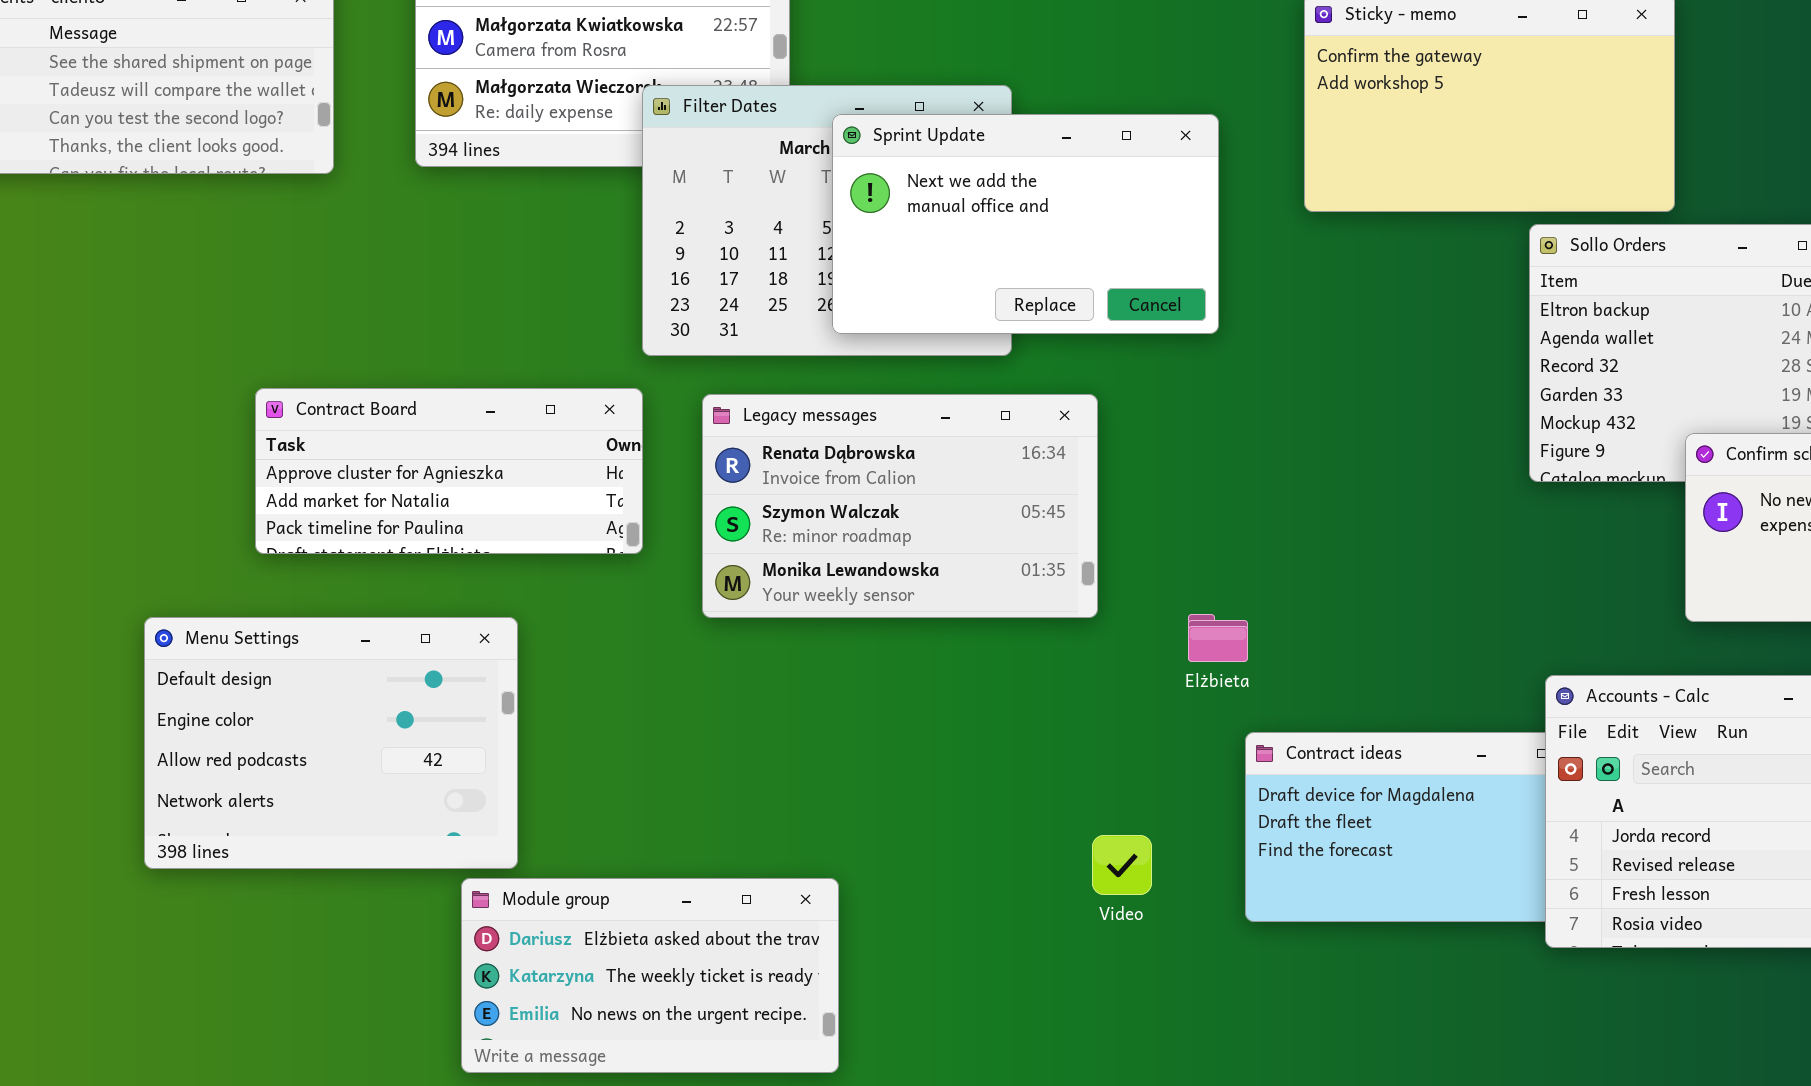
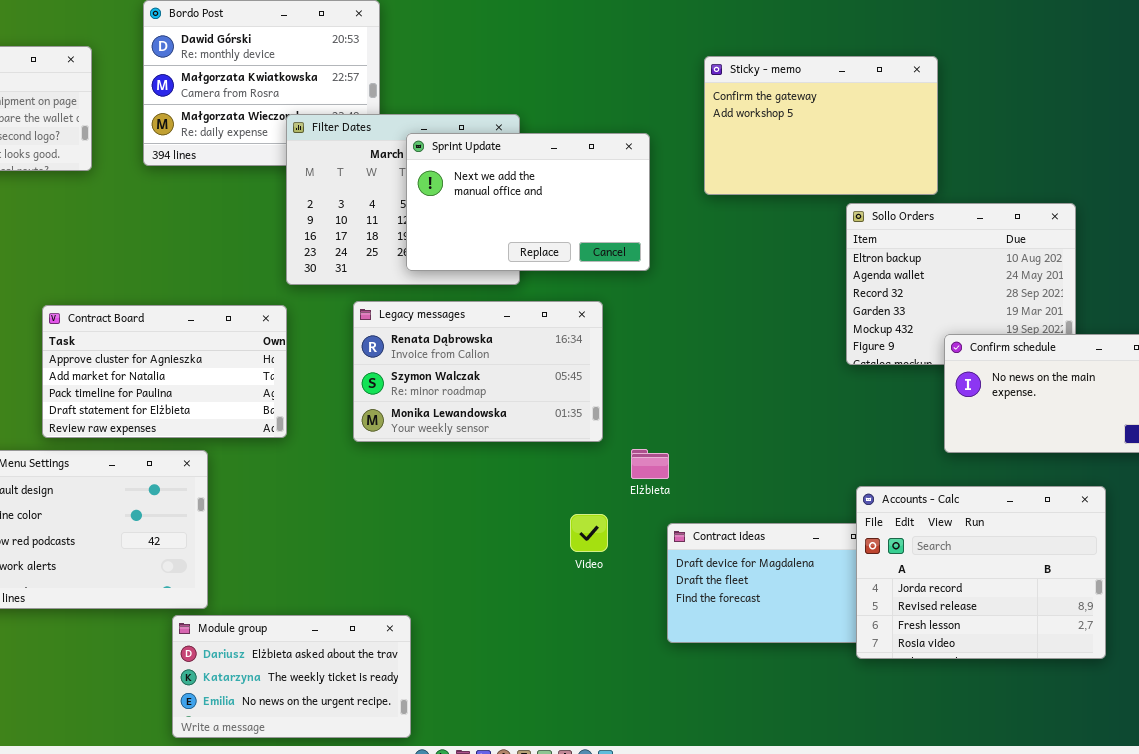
Contract Board: [255,388,643,554] -> [42,305,287,438], resized
Legacy messages: [702,394,1098,618] -> [353,301,603,442], moved
Video: [1092,835,1152,895] -> [570,514,608,552], moved

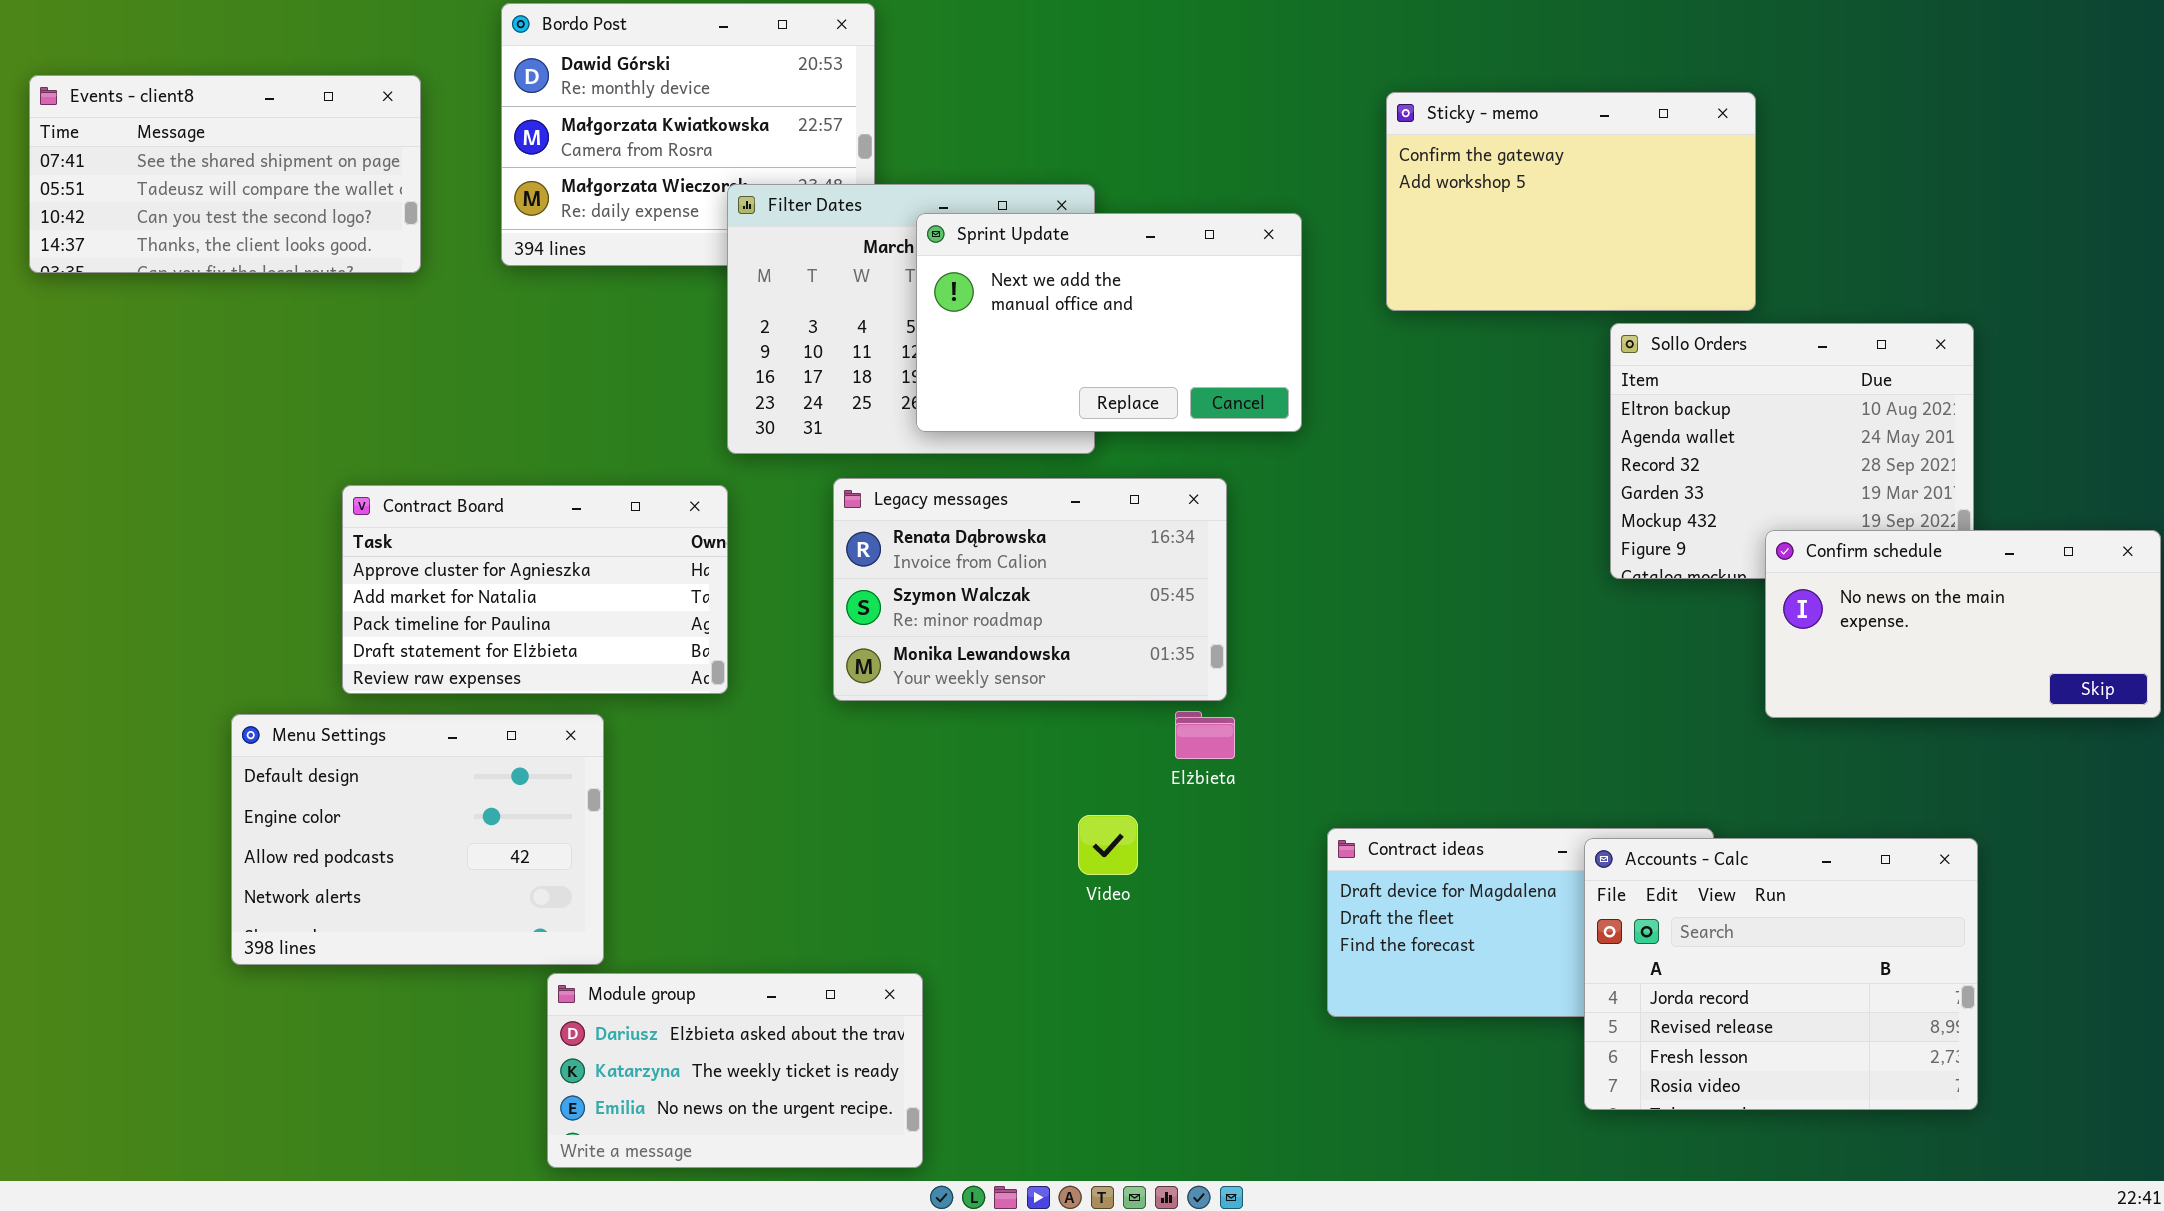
Elżbieta: [631,449,669,479] -> [1175,711,1235,759], moved
Accounts - Calc: [856,486,1106,659] -> [1584,838,1978,1110], moved
Video: [570,514,608,552] -> [1078,815,1138,875], moved

